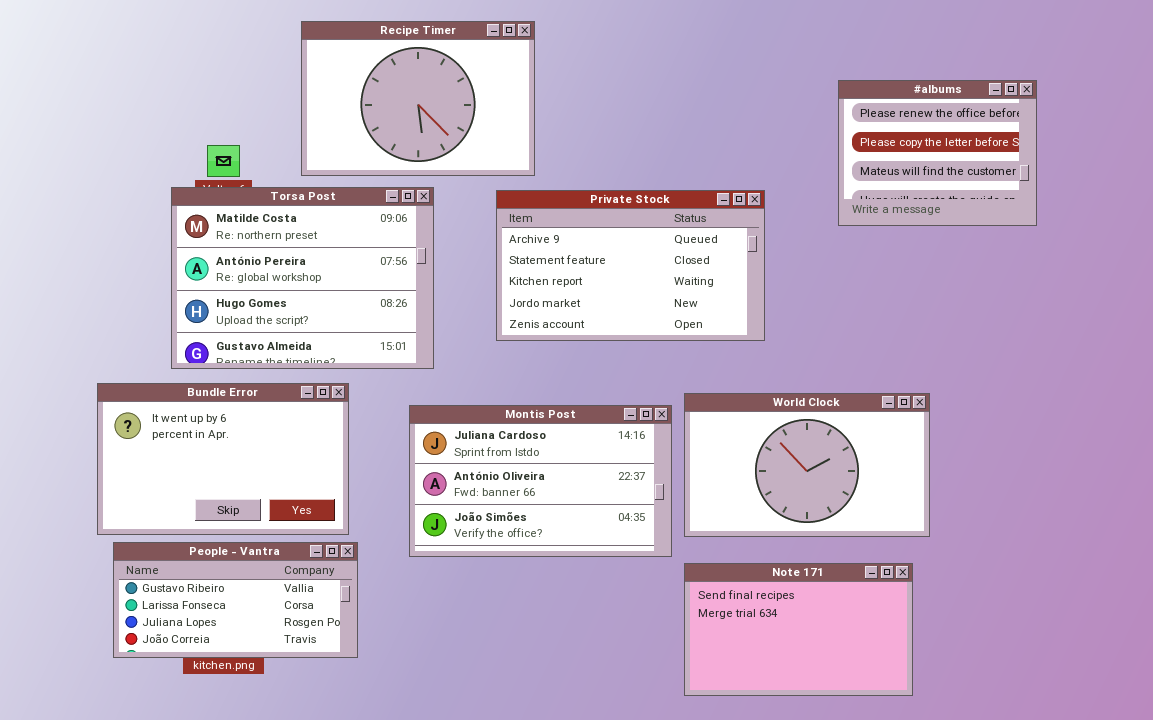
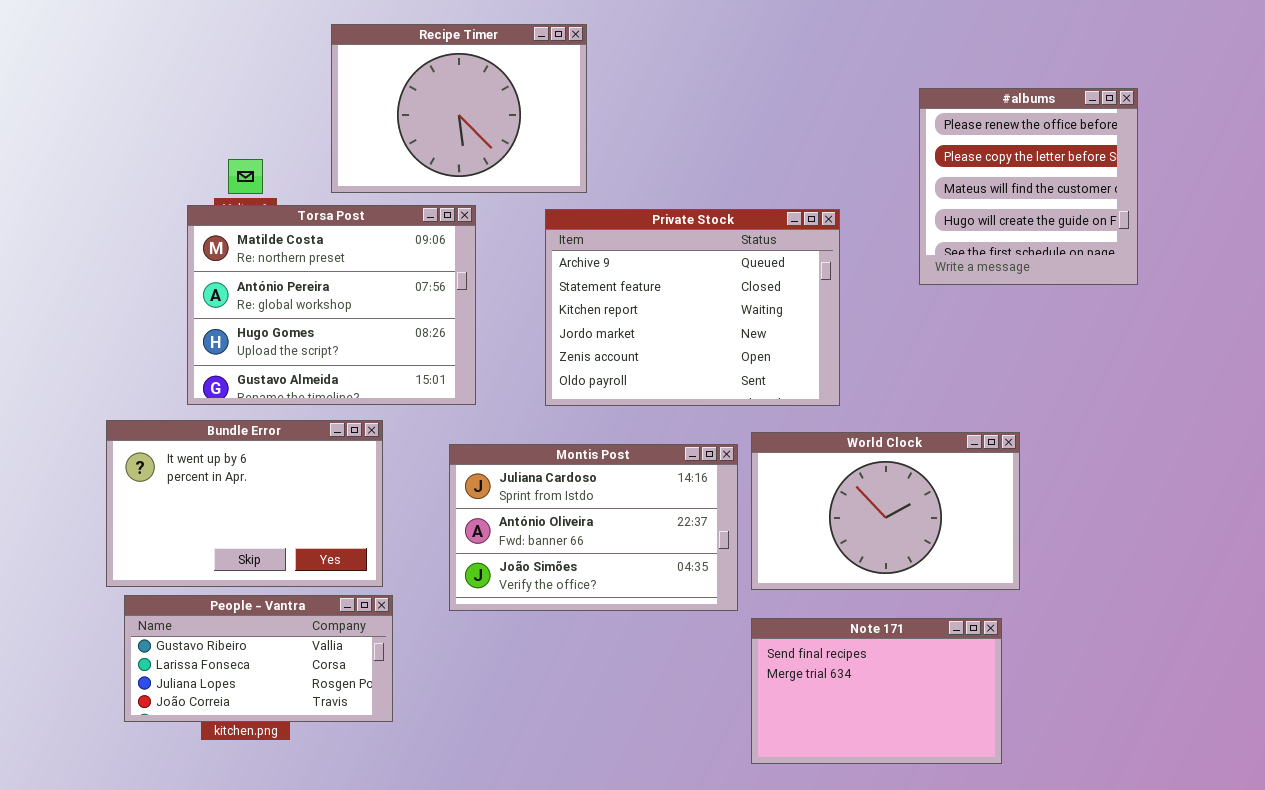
#albums: [838,80,1037,226] -> [919,88,1138,285], resized
Private Stock: [496,190,765,341] -> [545,209,840,406], resized

